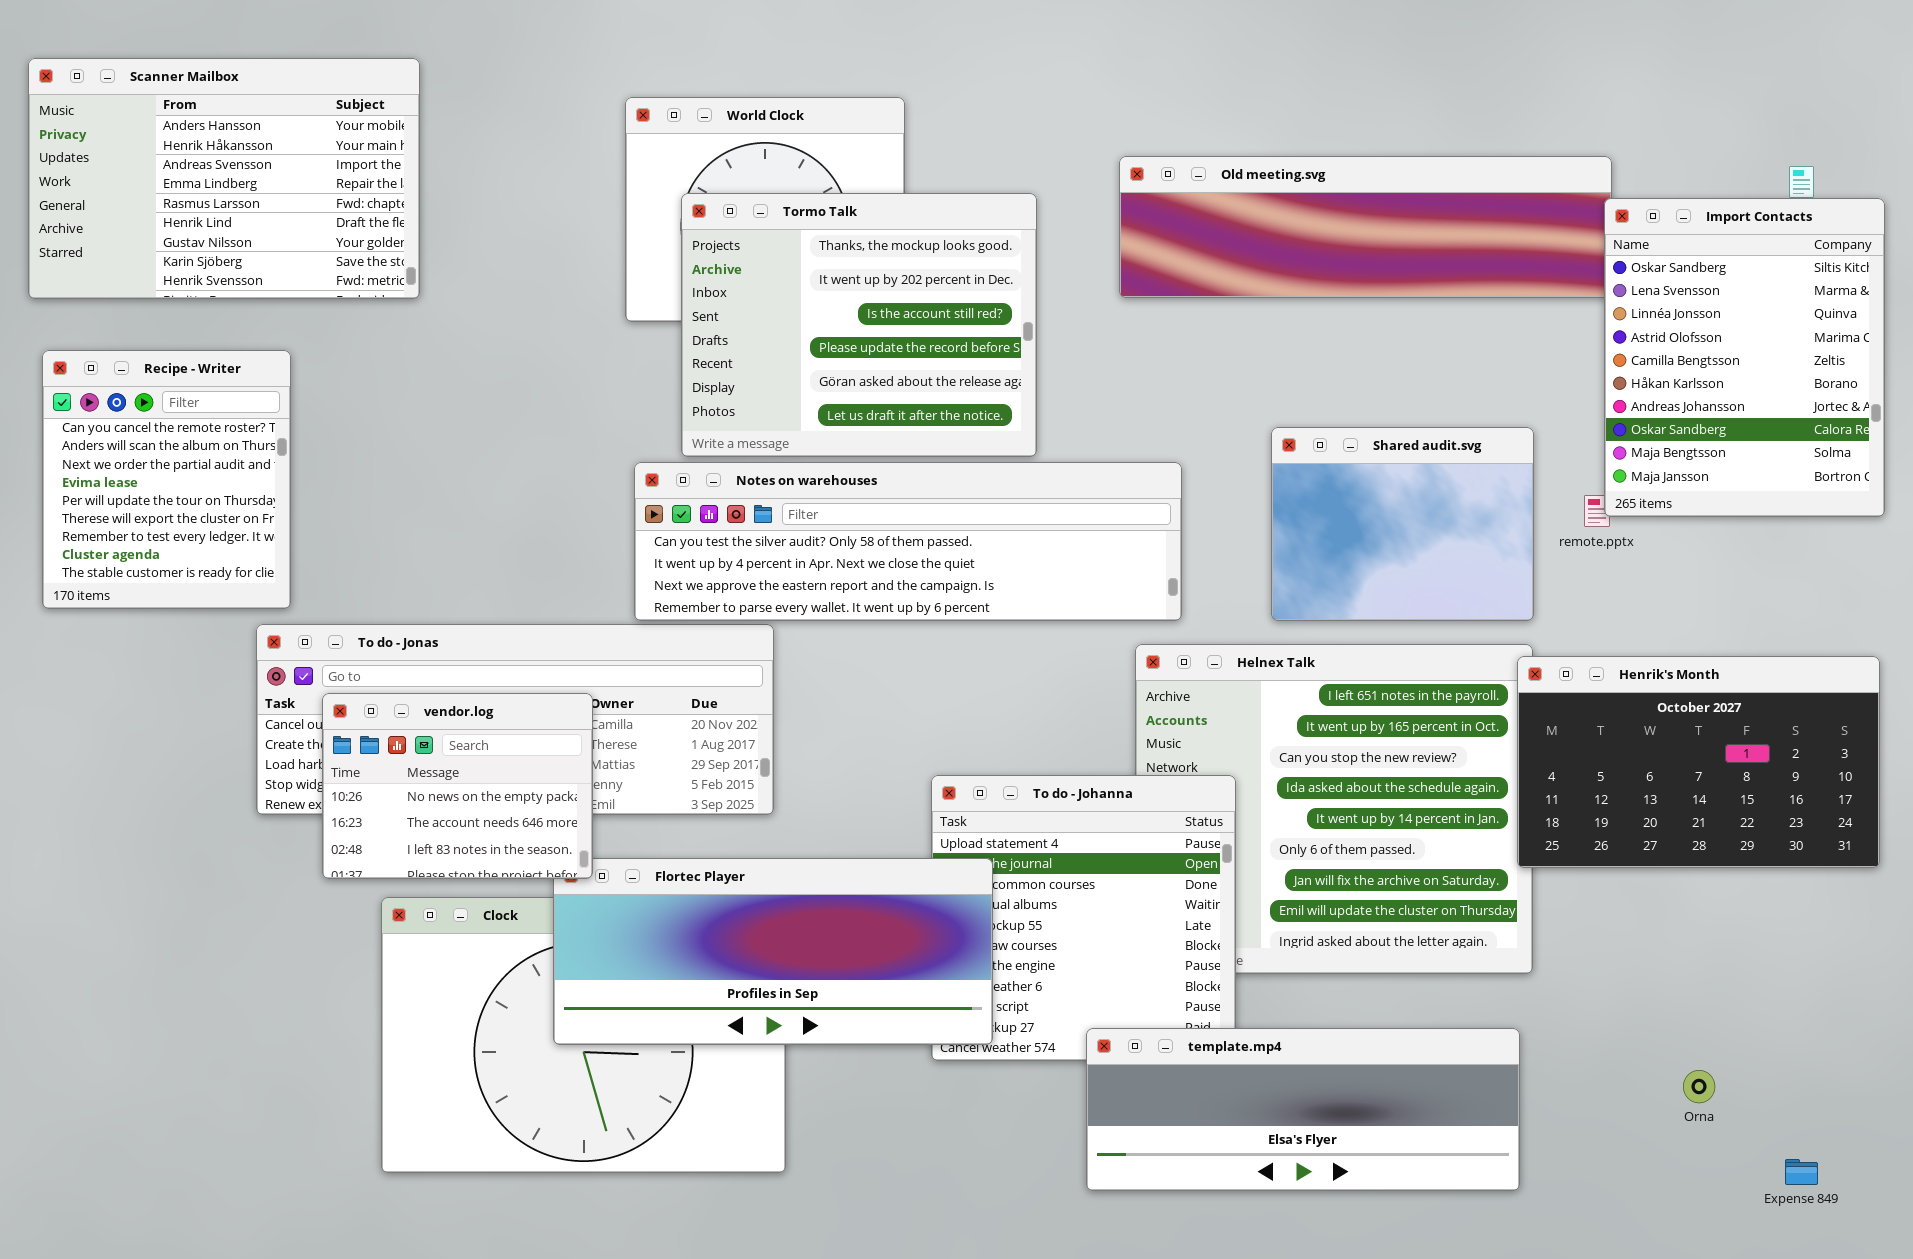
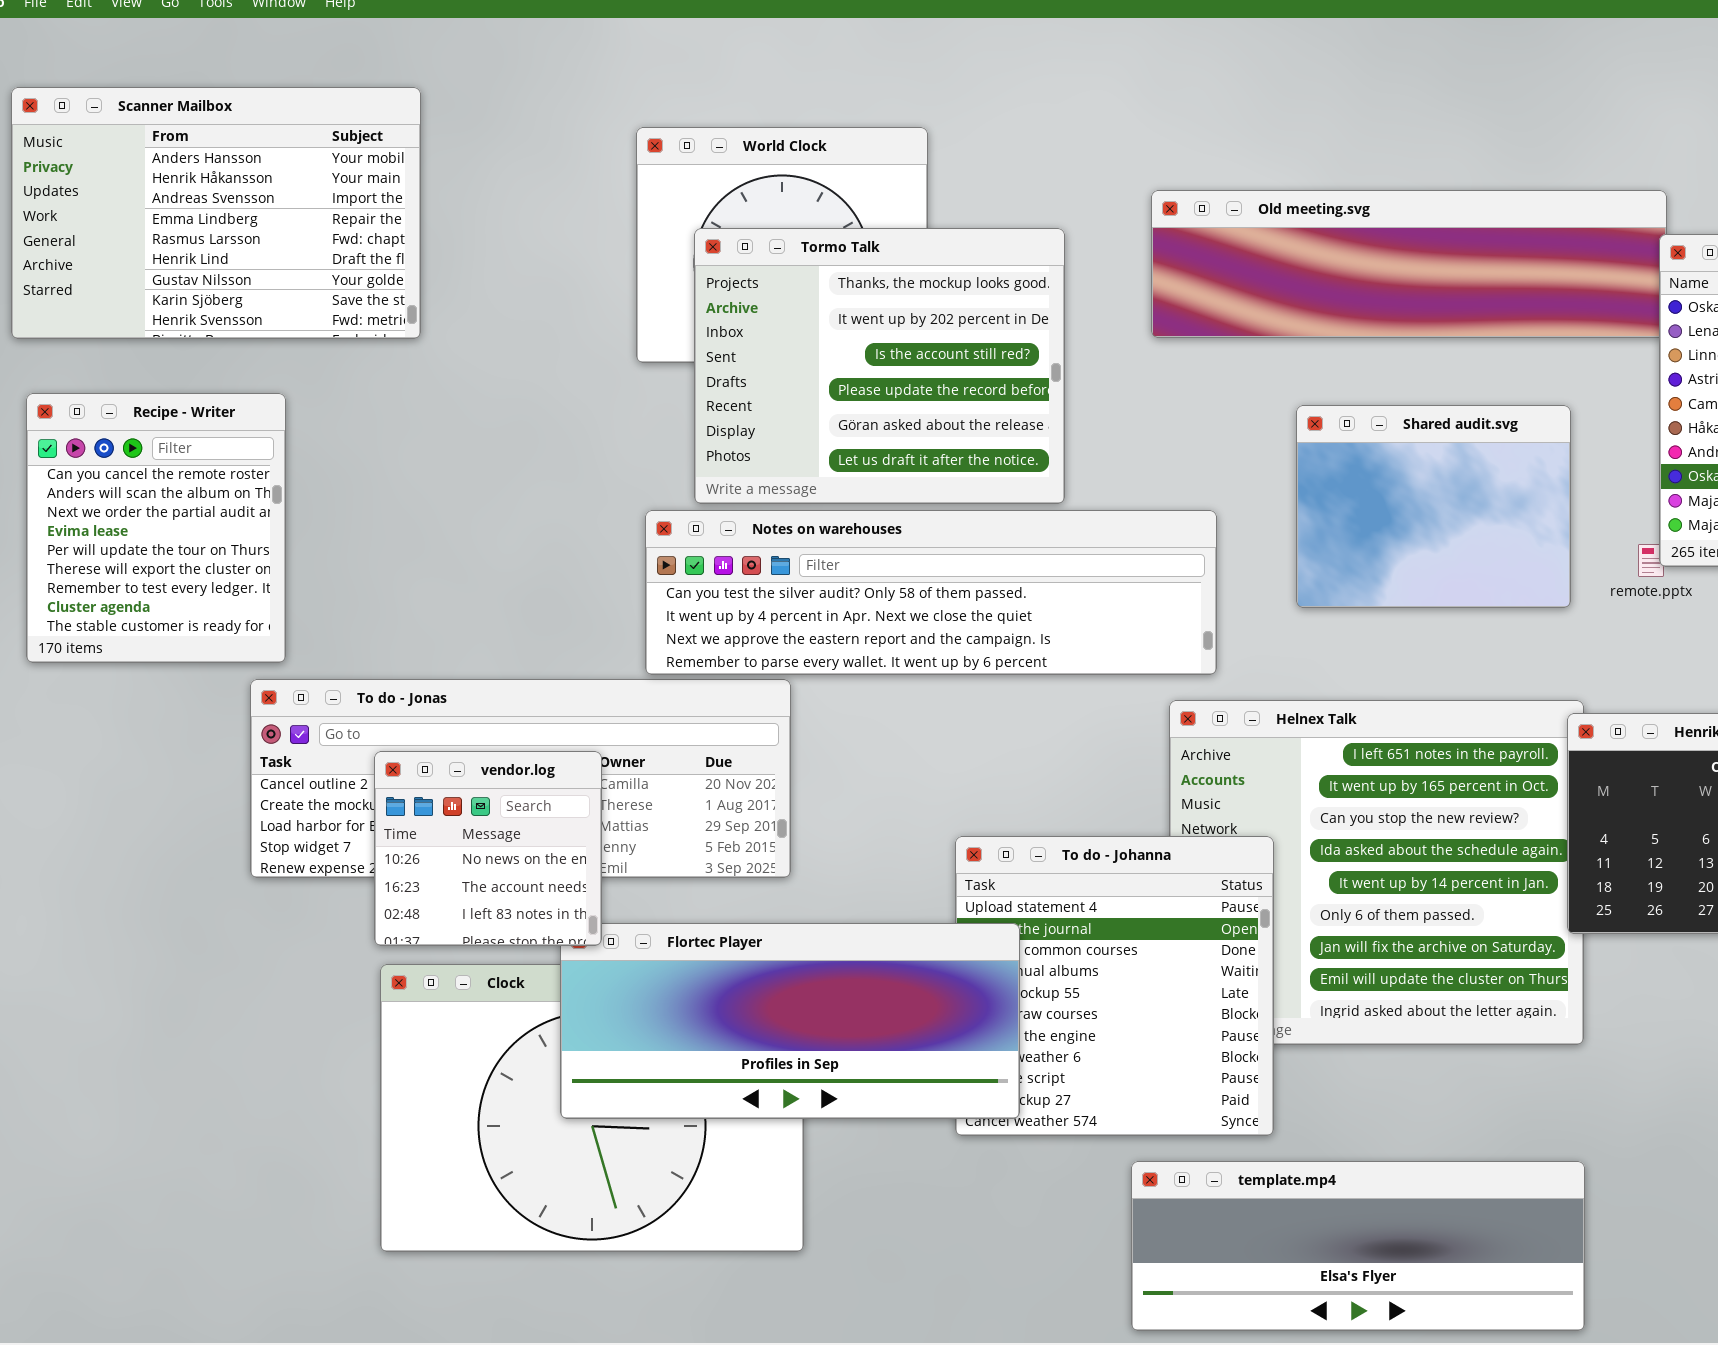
Shared audit.svg: [1271,427,1534,621] -> [1296,405,1571,608], moved
vendor.log: [322,693,593,879] -> [374,751,602,946], resized
template.mp4: [1086,1028,1520,1191] -> [1131,1161,1585,1331], moved

